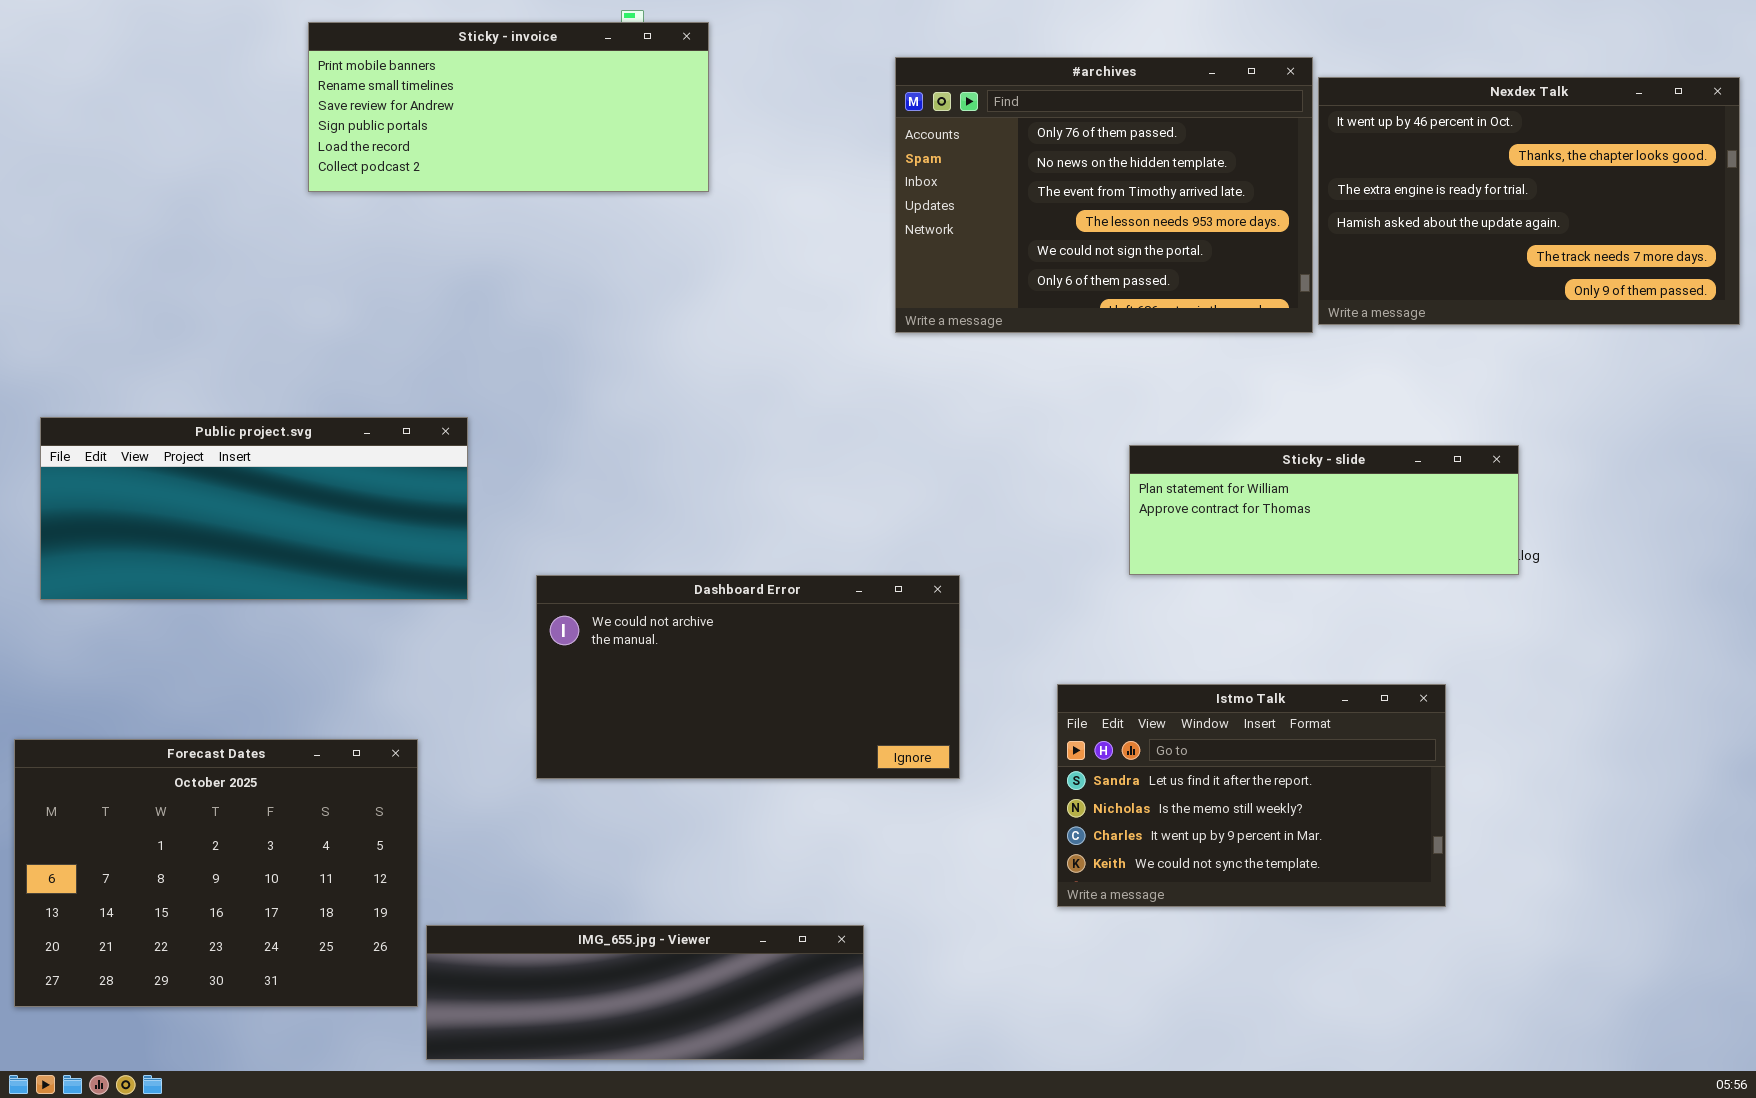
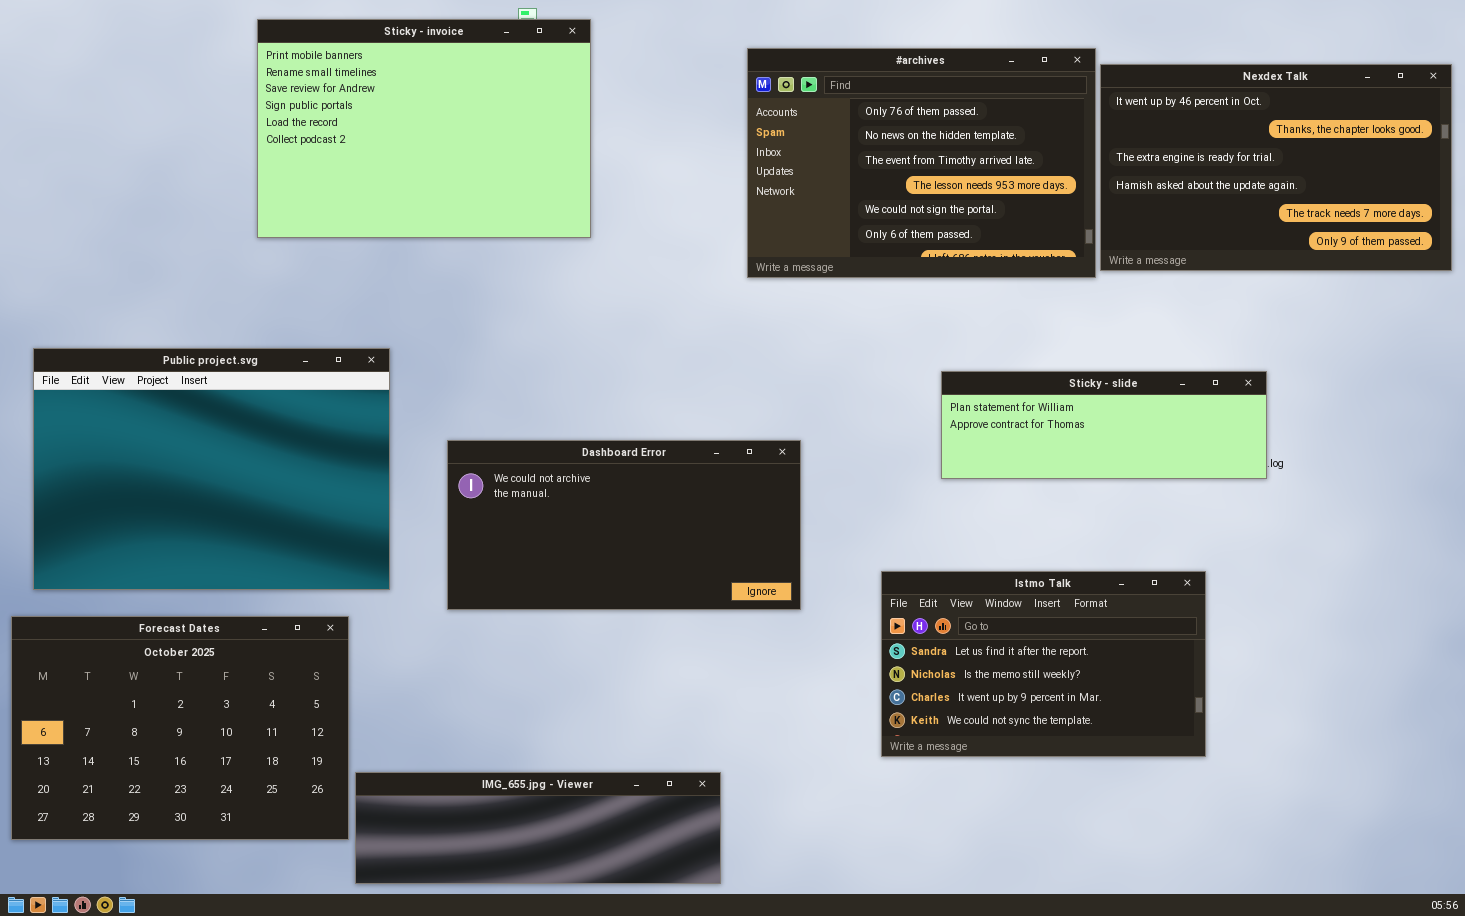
Sticky - invoice: [308,22,709,192] -> [257,19,591,238], resized
Public project.svg: [40,417,468,600] -> [33,348,390,590], resized
Dashboard Error: [536,575,960,779] -> [447,440,801,610], moved

